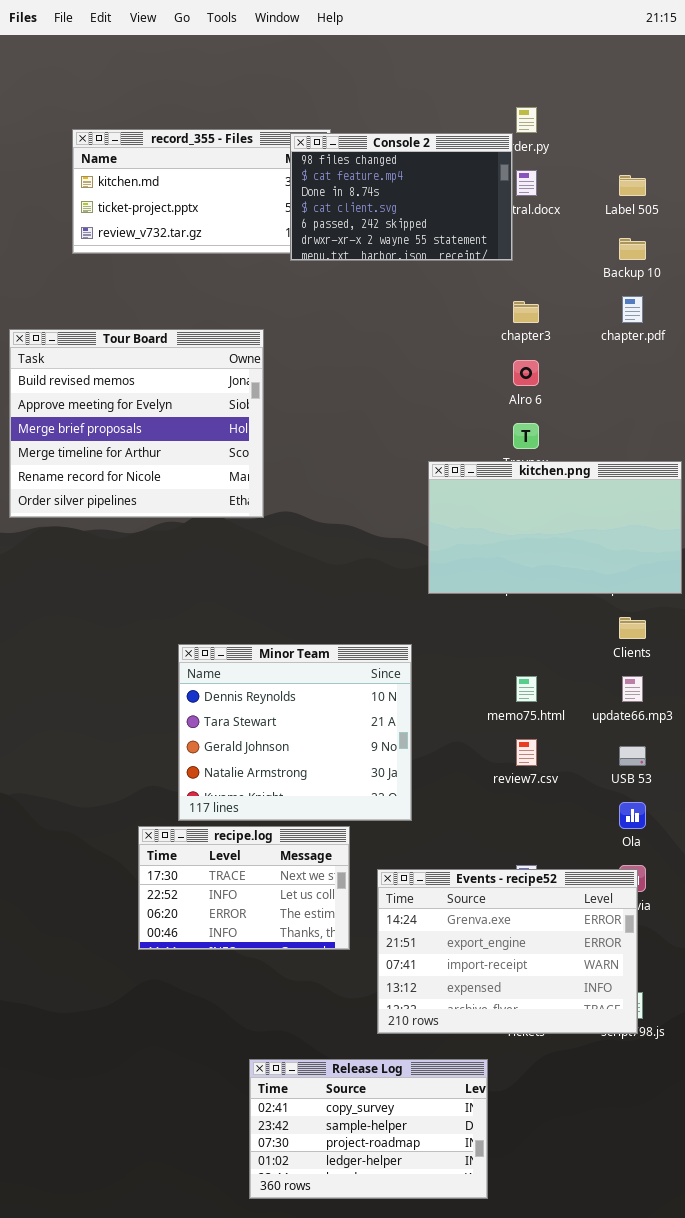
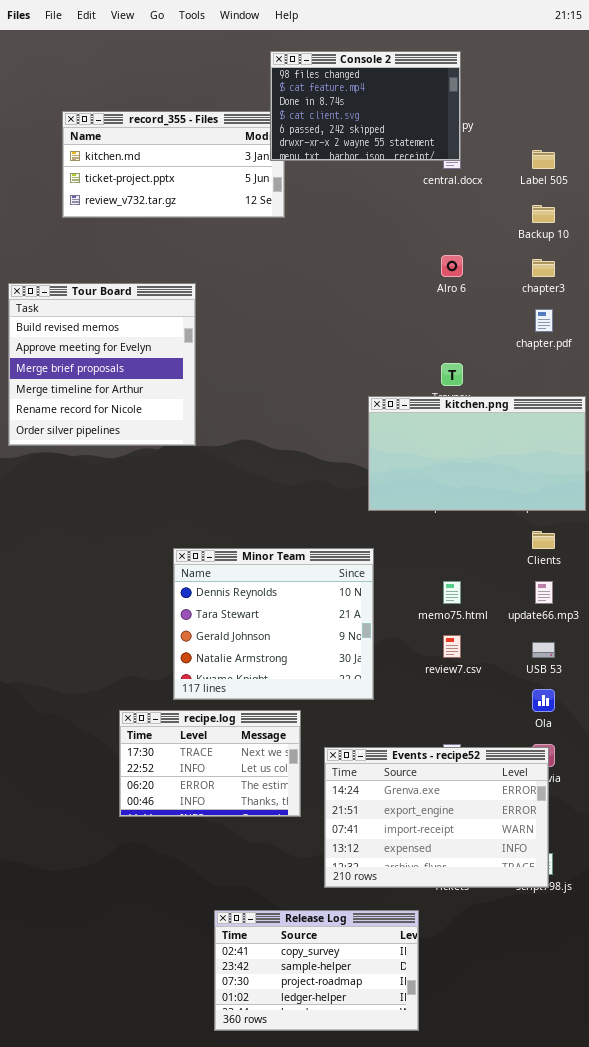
Console 2: [290,133,513,261] -> [270,51,461,161], moved
chapter.pdf: [622,296,643,323] -> [535,309,553,332], moved
chapter3: [513,301,539,323] -> [532,259,555,277], moved
Tour Board: [9,329,264,518] -> [8,283,196,446], resized
Alro 6: [513,360,539,386] -> [441,255,463,277], moved
Minor Team: [178,644,412,821] -> [173,548,374,700], moved

